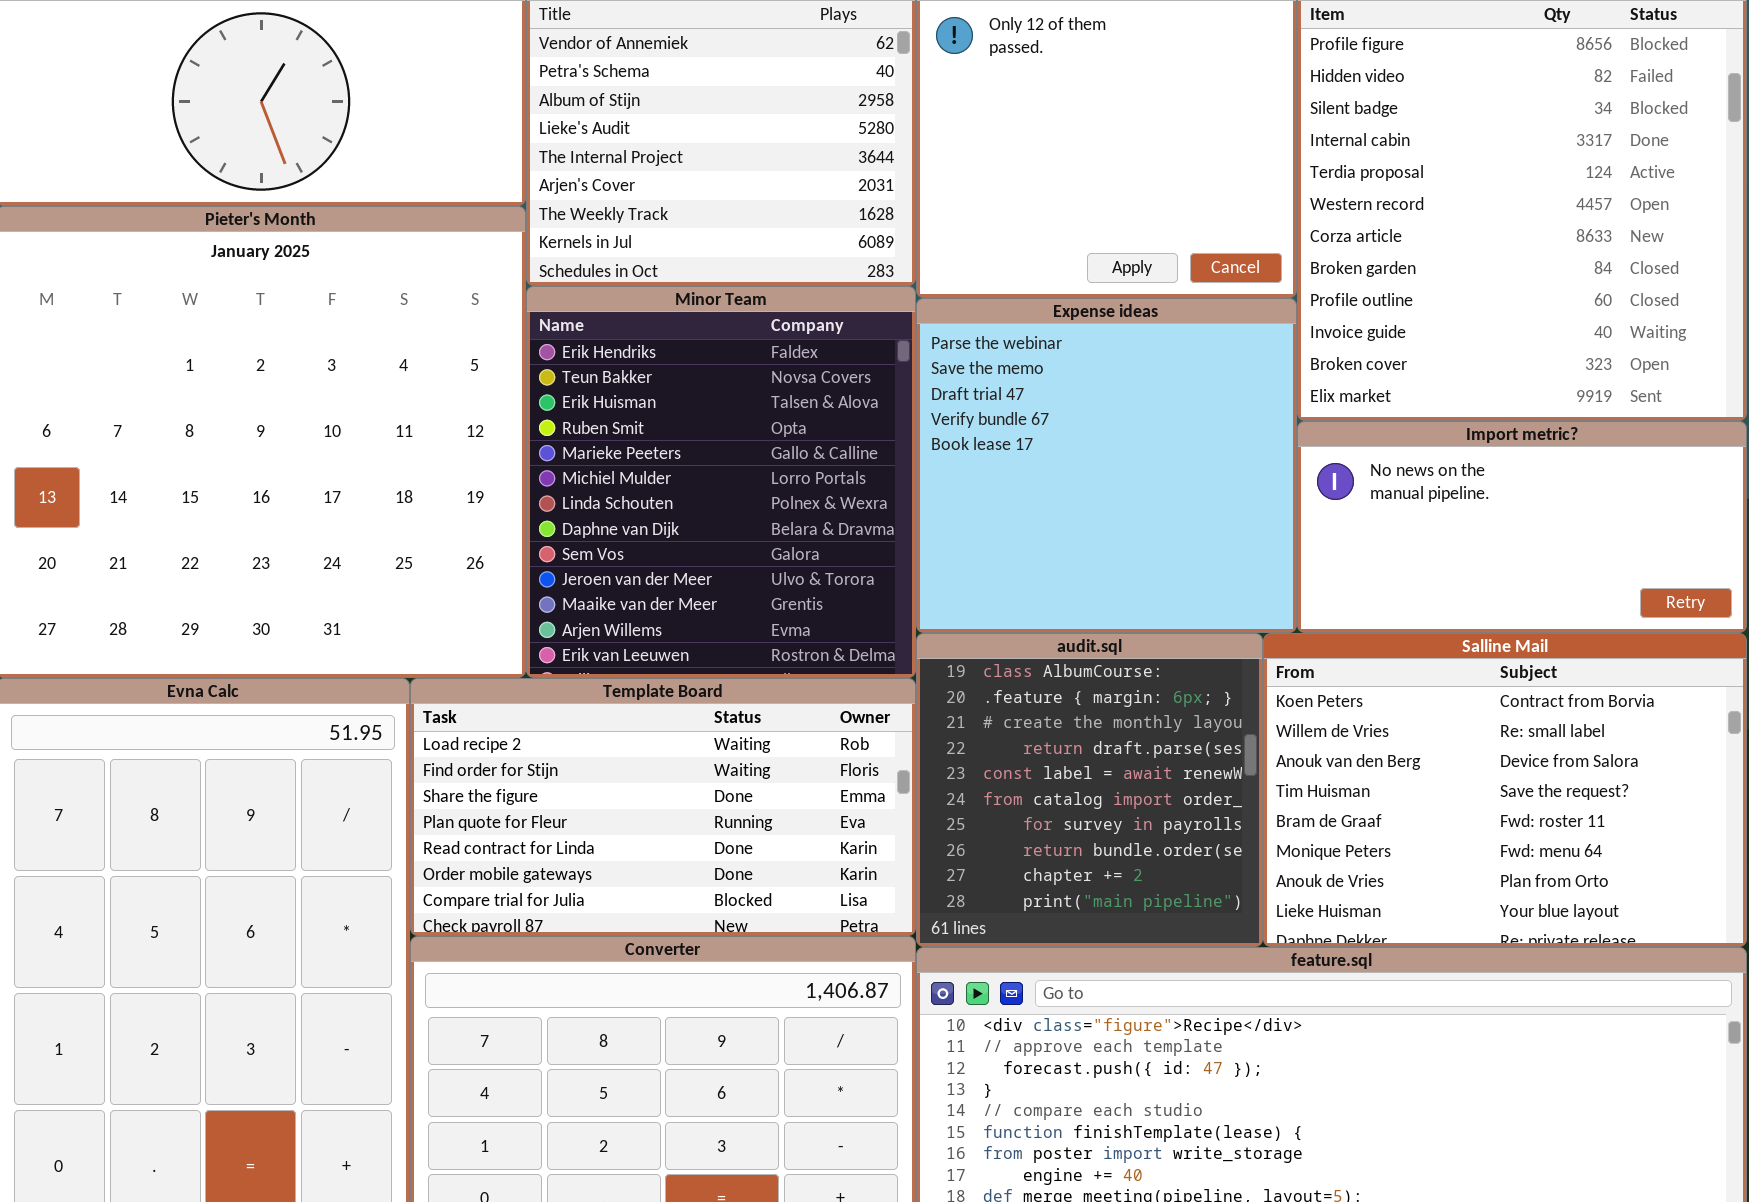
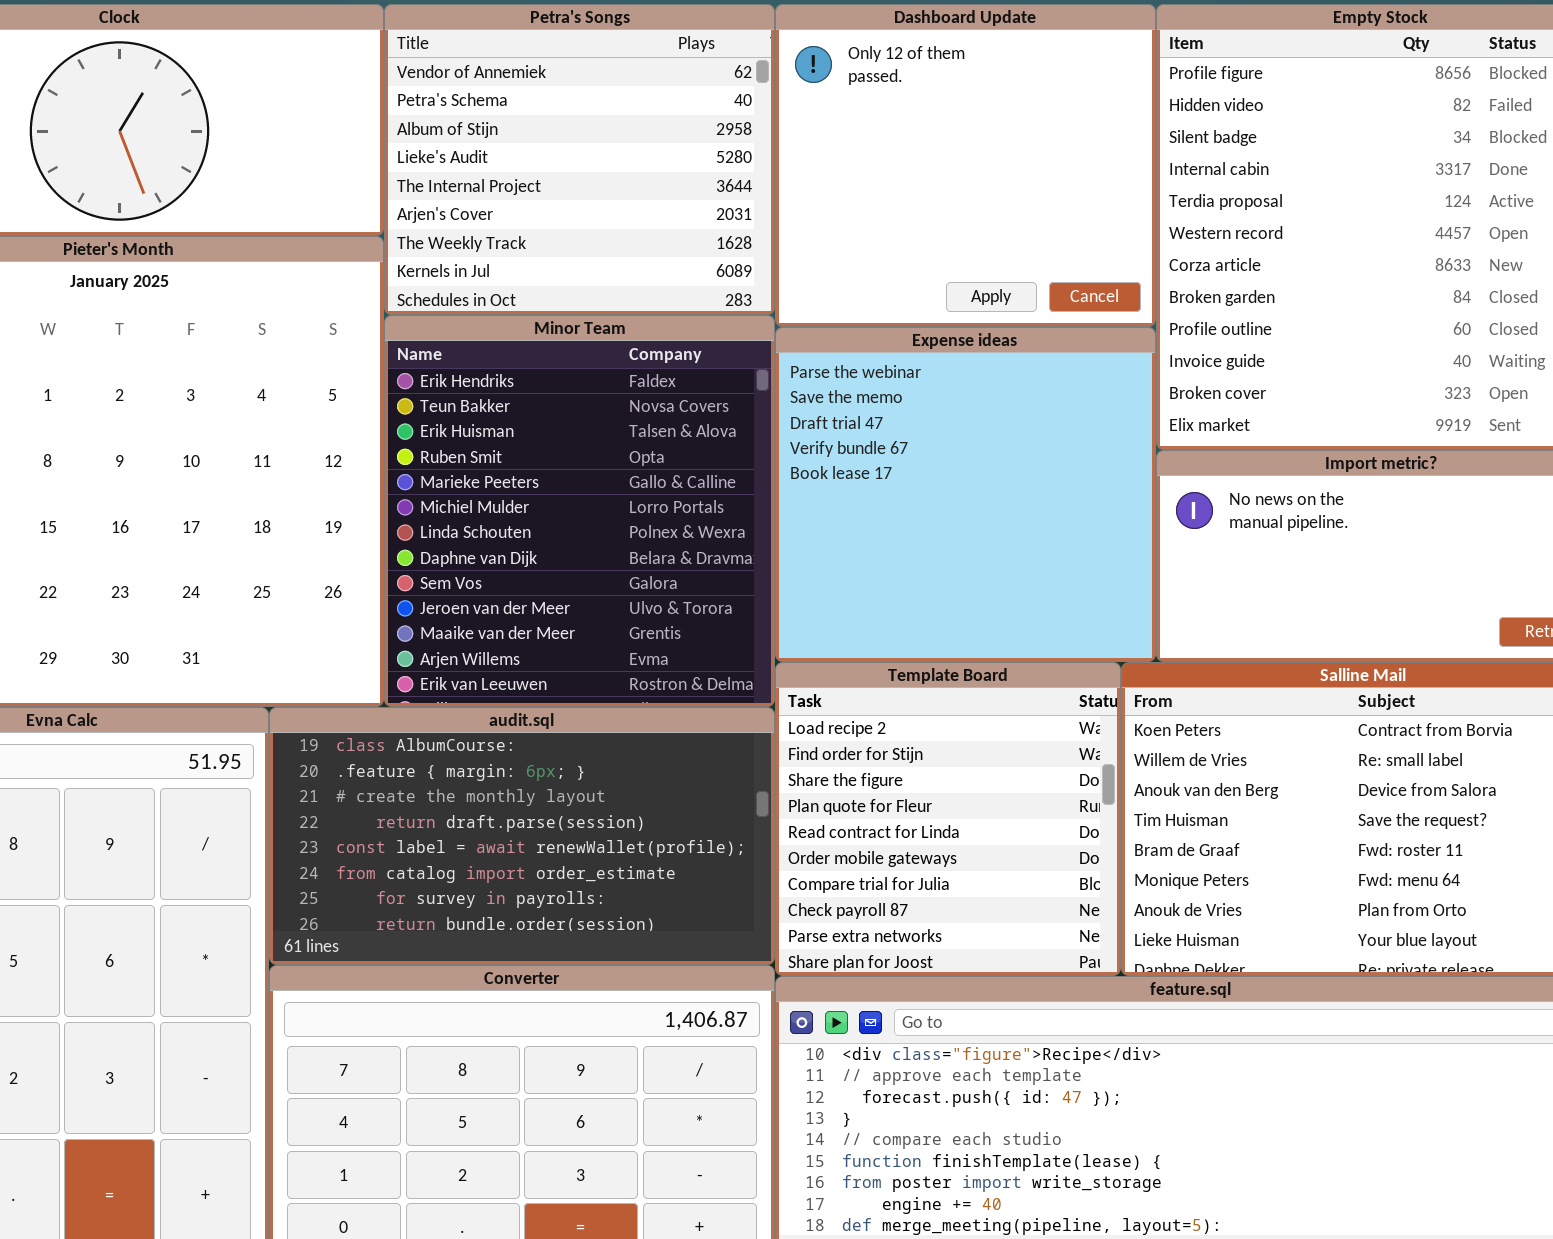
audit.sql: [916,633,1263,947] -> [269,707,775,965], moved, resized
Template Board: [410,678,916,936] -> [775,662,1121,976], moved, resized

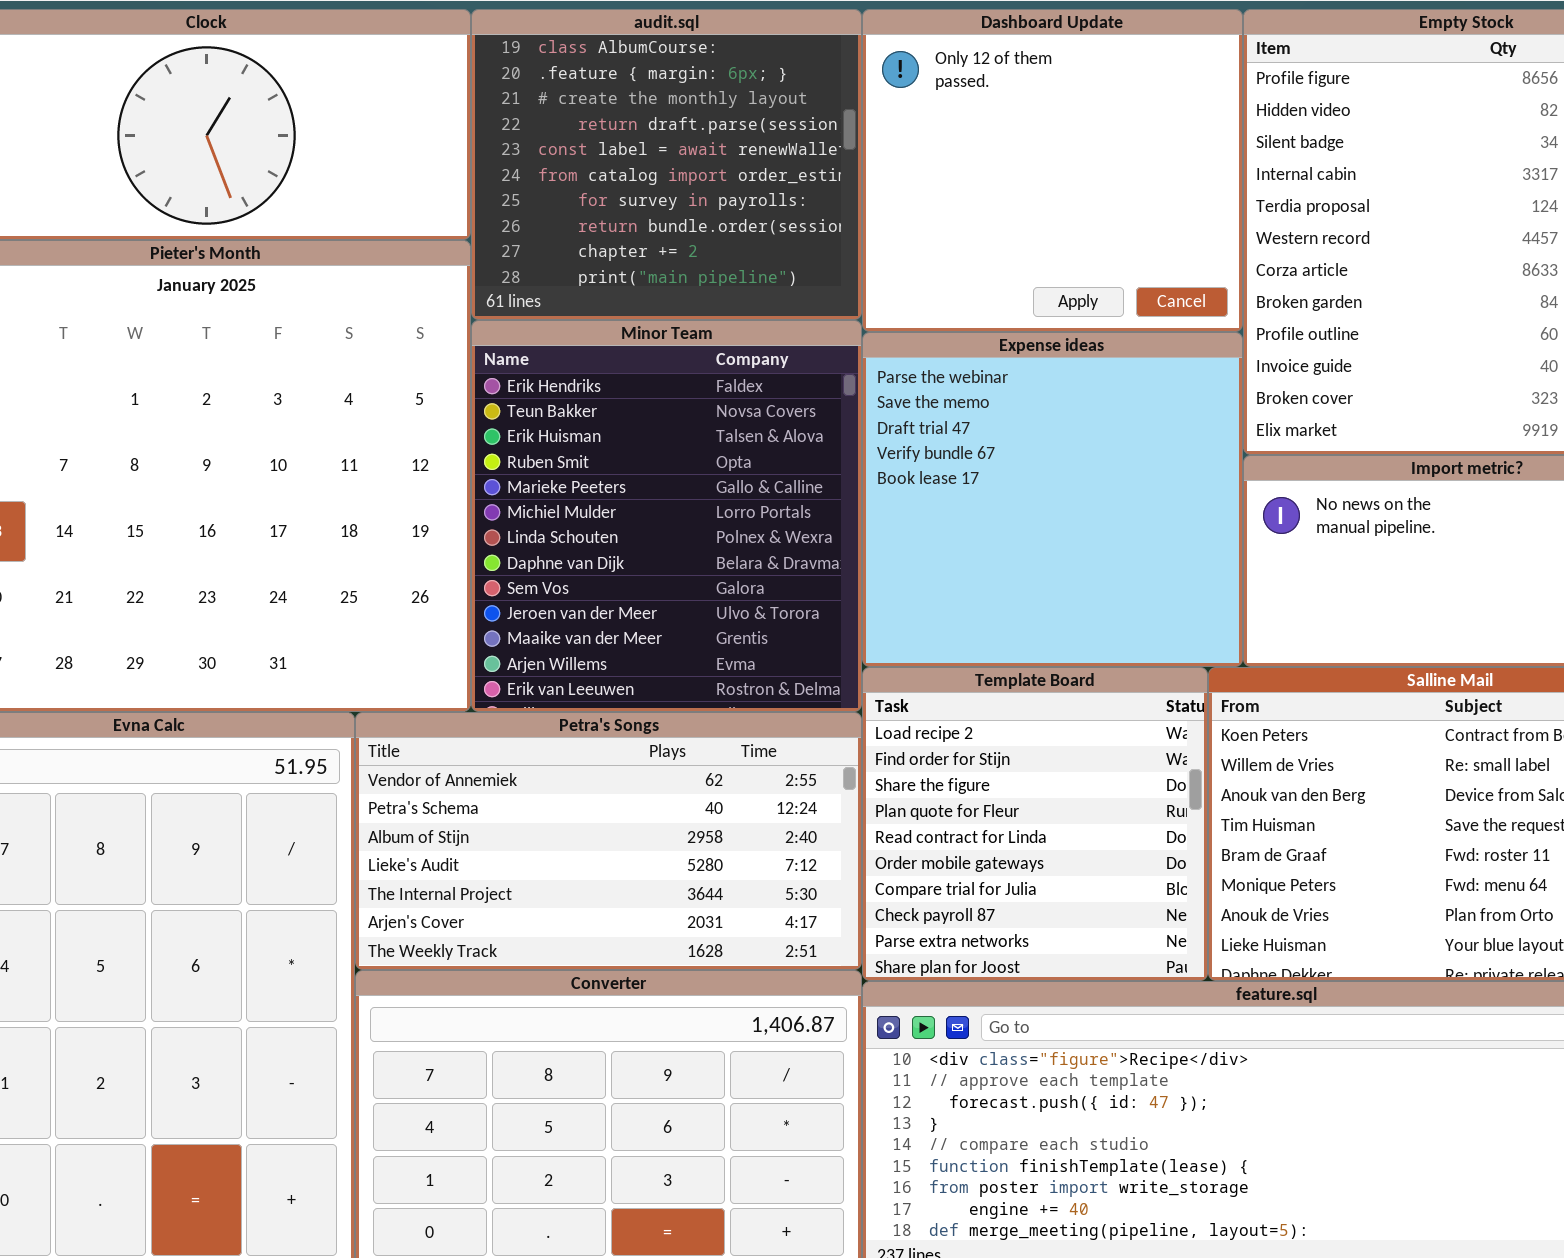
Petra's Songs: [384,4,775,315] -> [355,712,862,970], moved, resized
audit.sql: [269,707,775,965] -> [471,9,862,320], moved, resized

